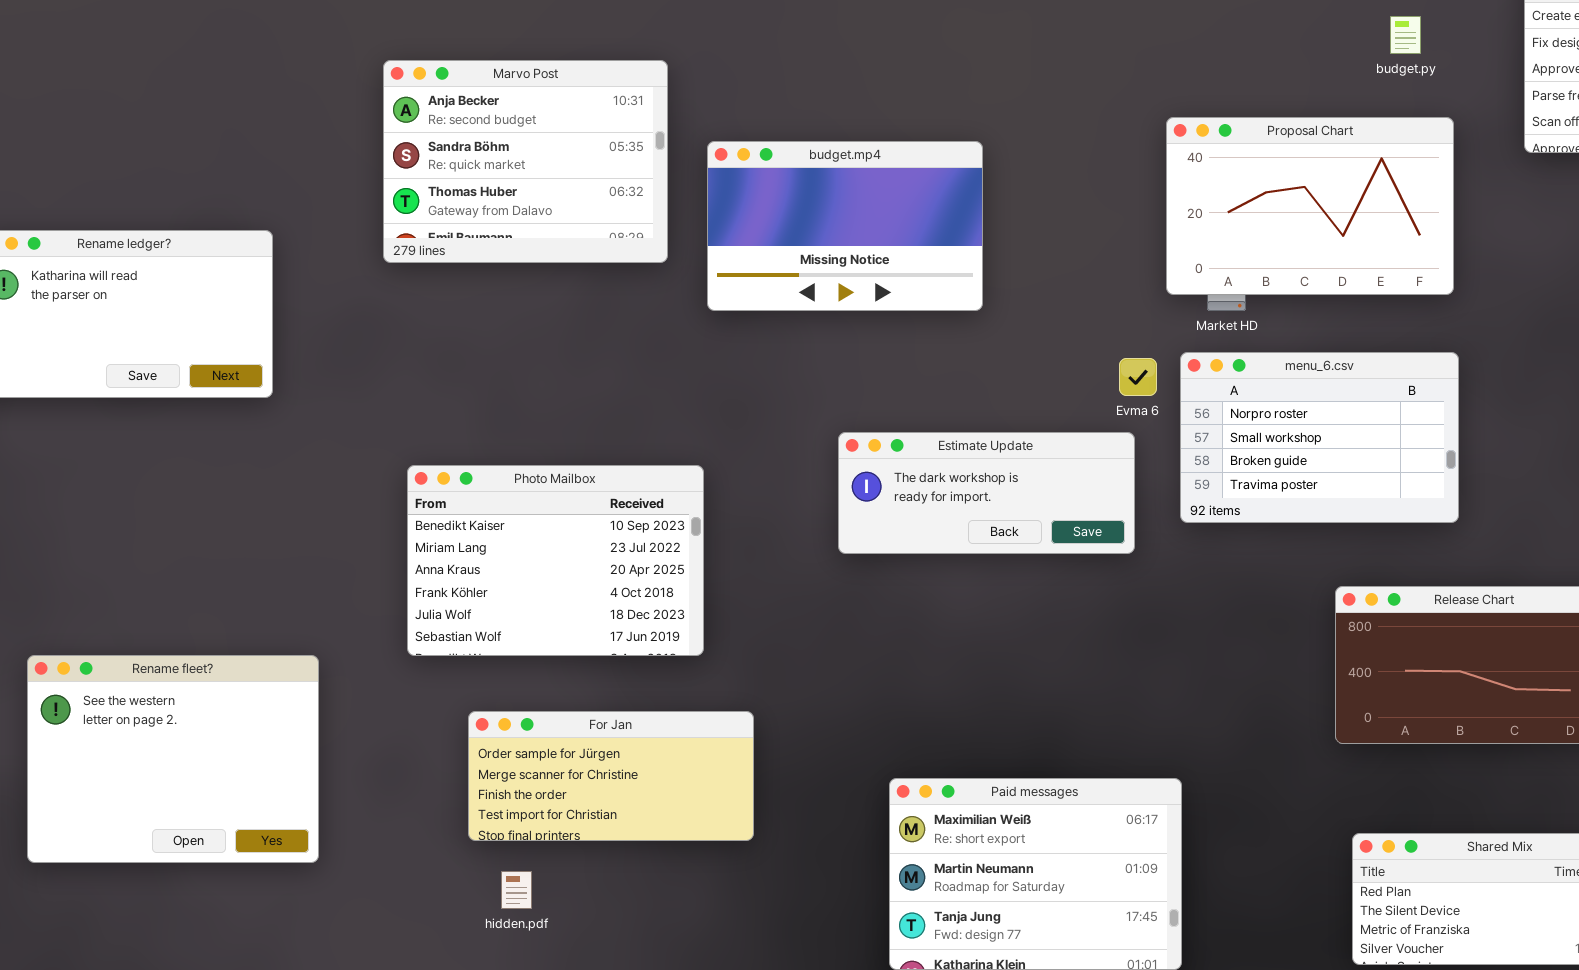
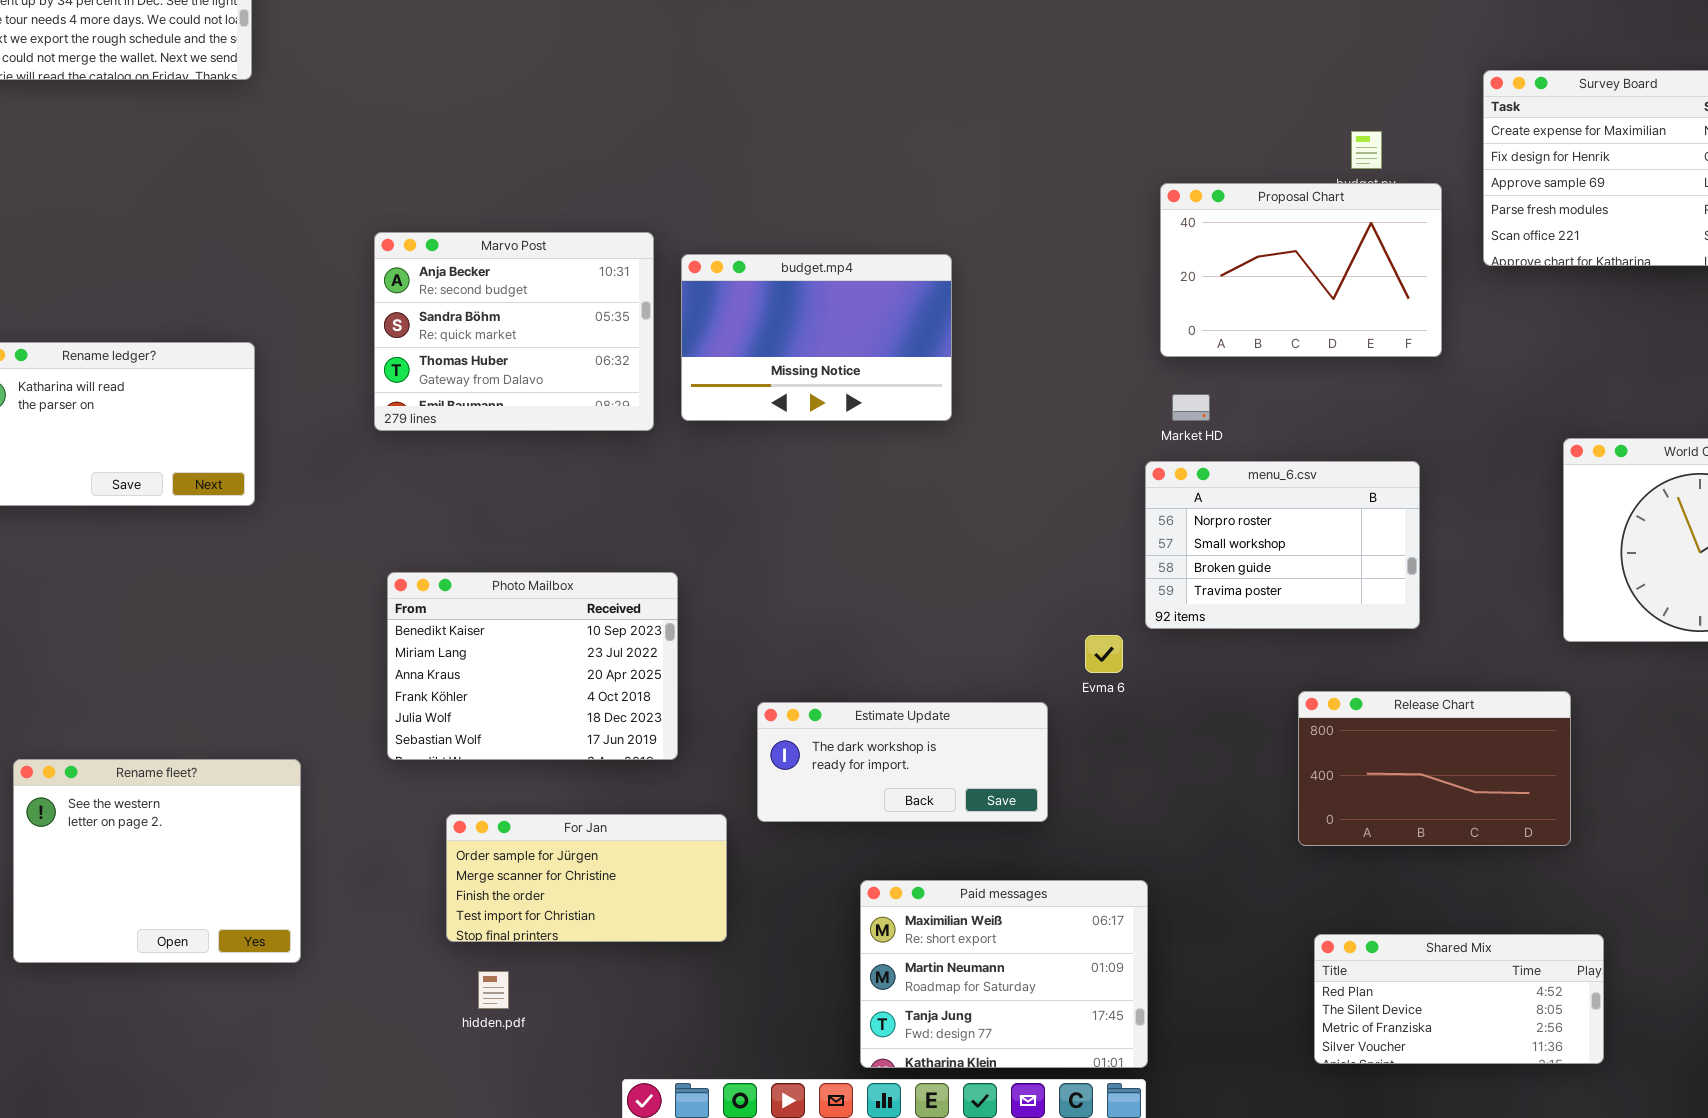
Marvo Post: [383,60,668,263] -> [374,232,654,431], moved
Proposal Chart: [1166,117,1454,295] -> [1160,183,1442,357], moved
Evma 6: [1119,358,1157,396] -> [1085,635,1123,673], moved
Estimate Update: [838,432,1135,554] -> [757,702,1048,822], moved

